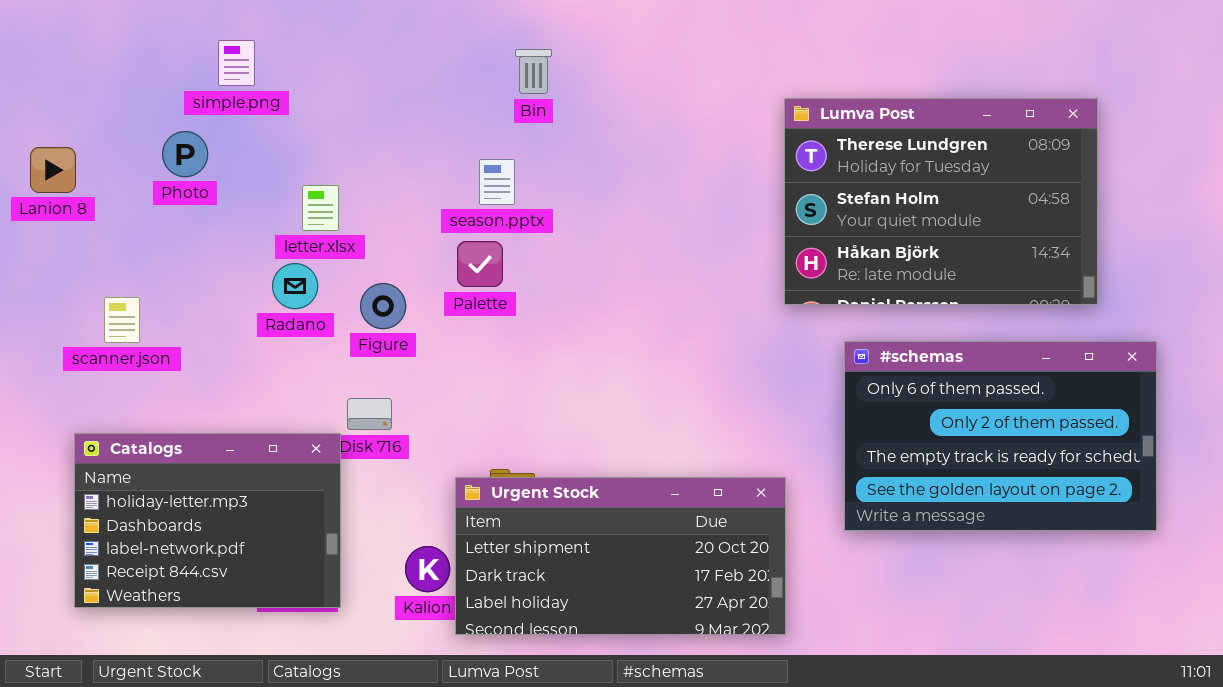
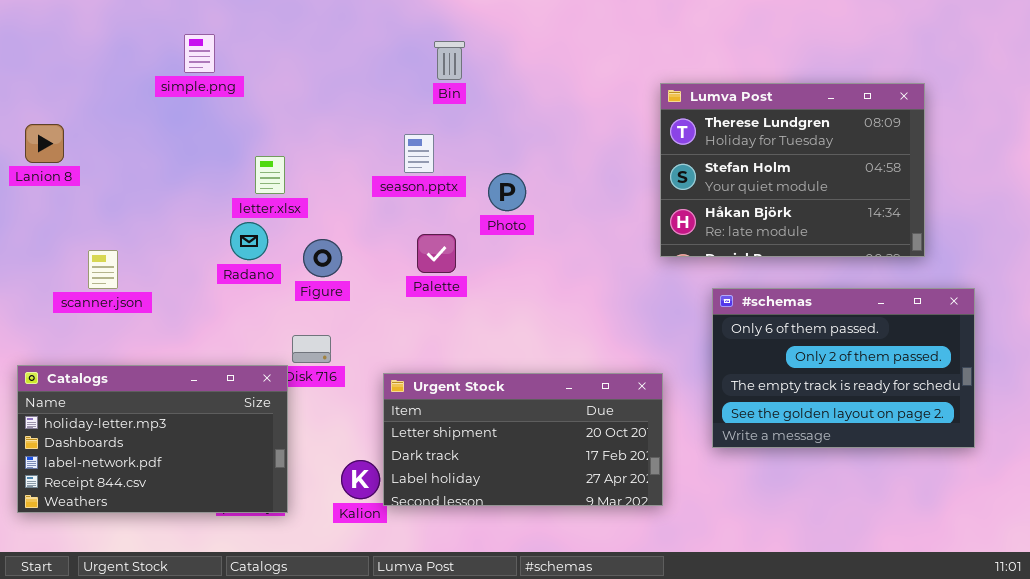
Photo: [162,131,208,177] -> [488,173,526,211], moved
Palette: [457,241,503,287] -> [417,234,456,273], moved
Catalogs: [74,433,341,608] -> [17,365,288,513], resized
Urgent Stock: [455,477,786,635] -> [383,373,663,506], moved

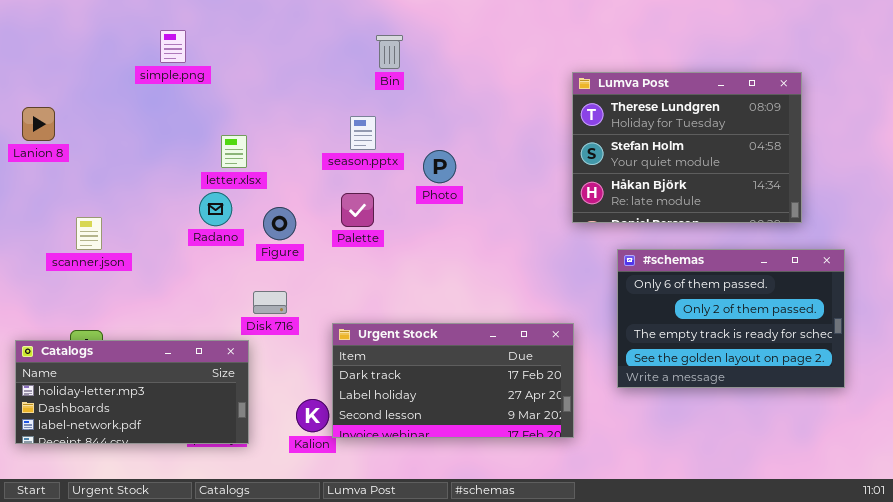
Palette: [417,234,456,273] -> [341,193,374,227], moved
Catalogs: [17,365,288,513] -> [15,340,249,444], resized
Urgent Stock: [383,373,663,506] -> [332,323,574,438], scrolled down 1 row

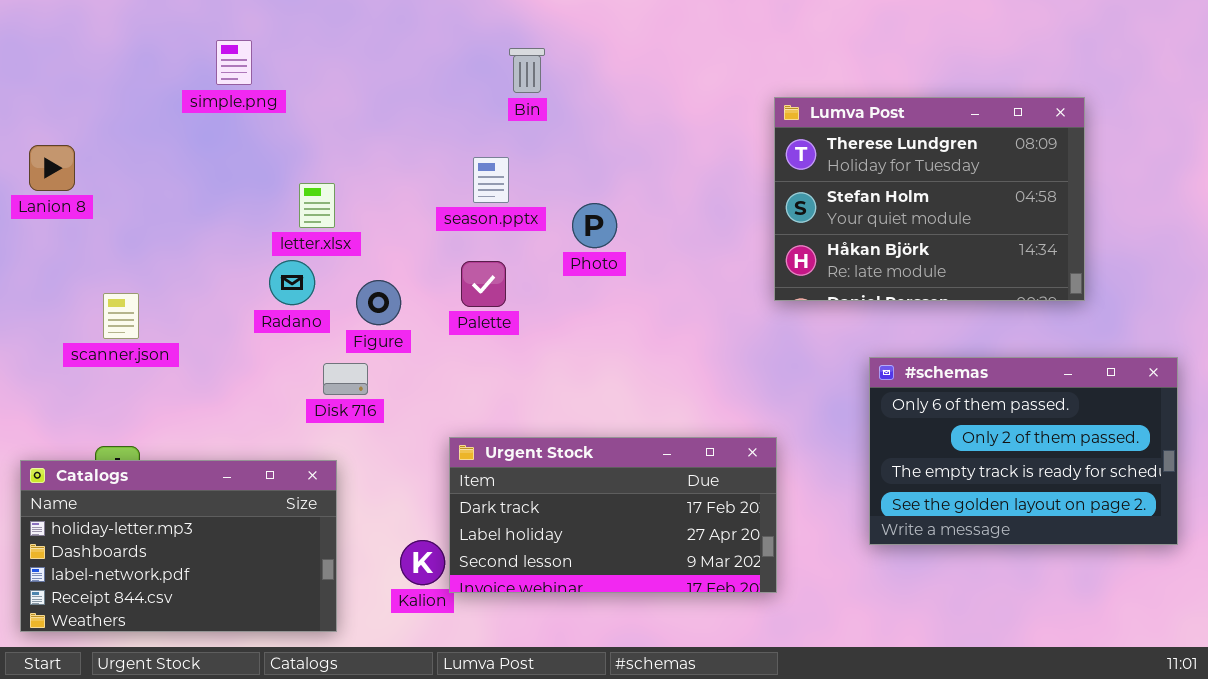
#schemas: [617,249,845,388] -> [869,357,1178,545], moved
Disk 716: [253,291,287,314] -> [323,363,368,395], moved
Catalogs: [15,340,249,444] -> [20,460,337,632], resized

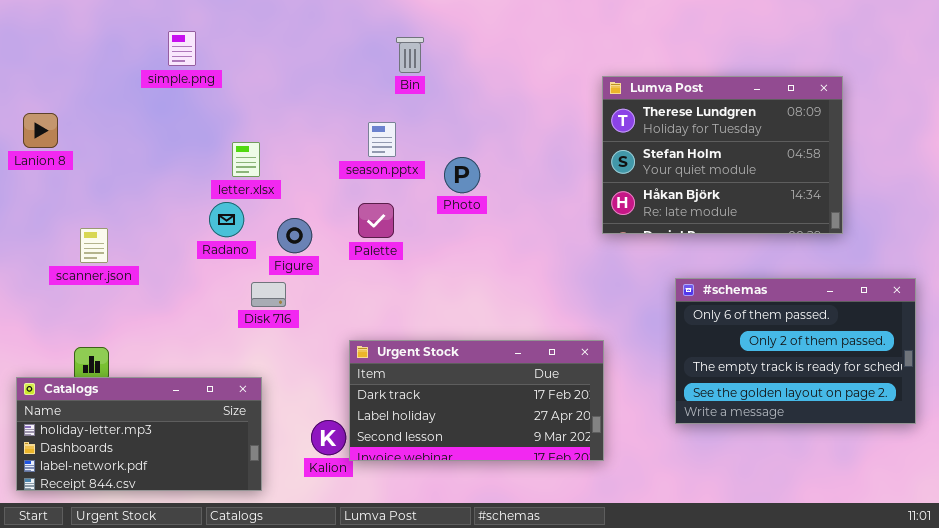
Catalogs: [20,460,337,632] -> [16,377,262,491], resized

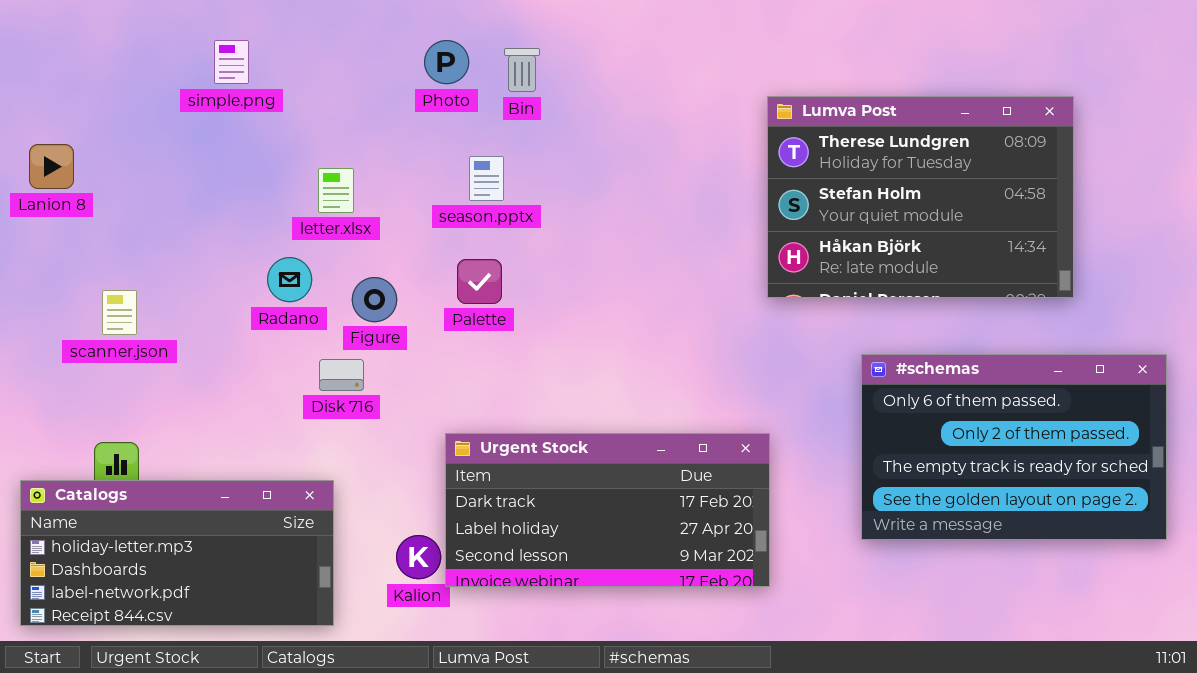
letter.xlsx: [232,142,260,177] -> [318,168,354,213], moved
Photo: [444,157,480,193] -> [424,40,469,84], moved

